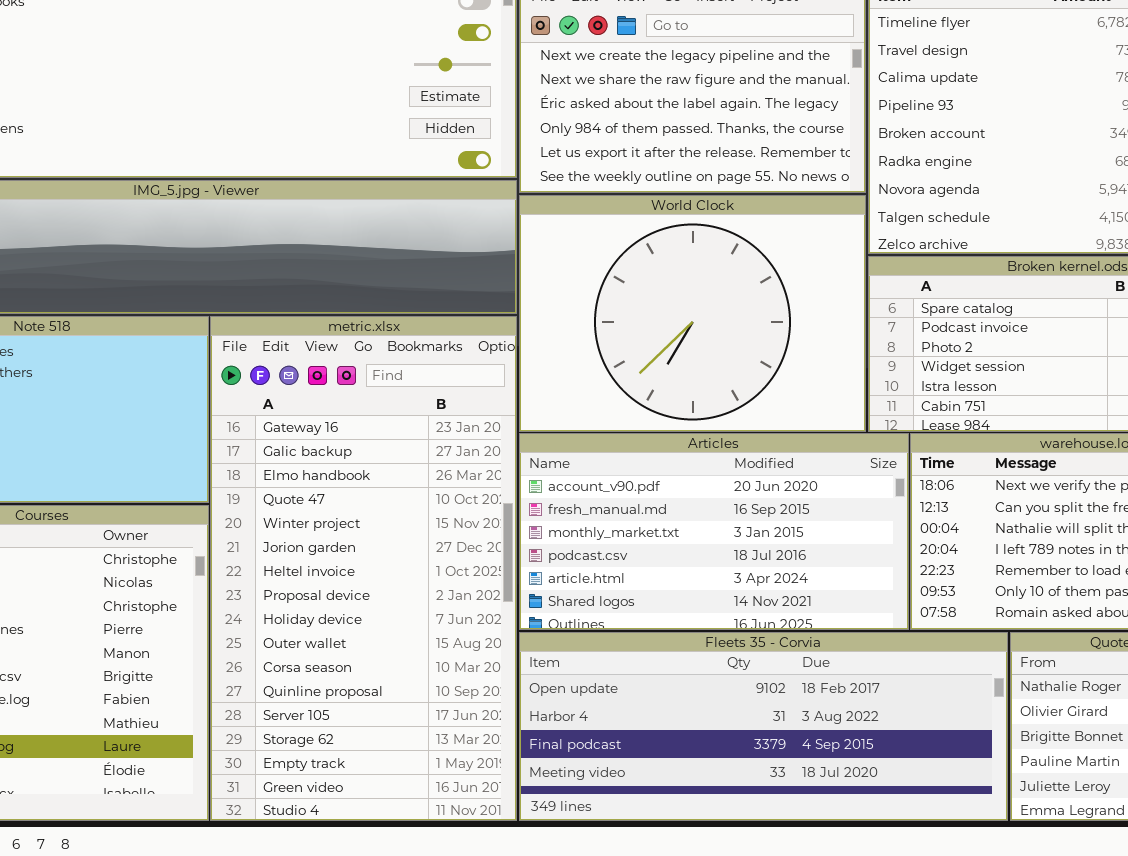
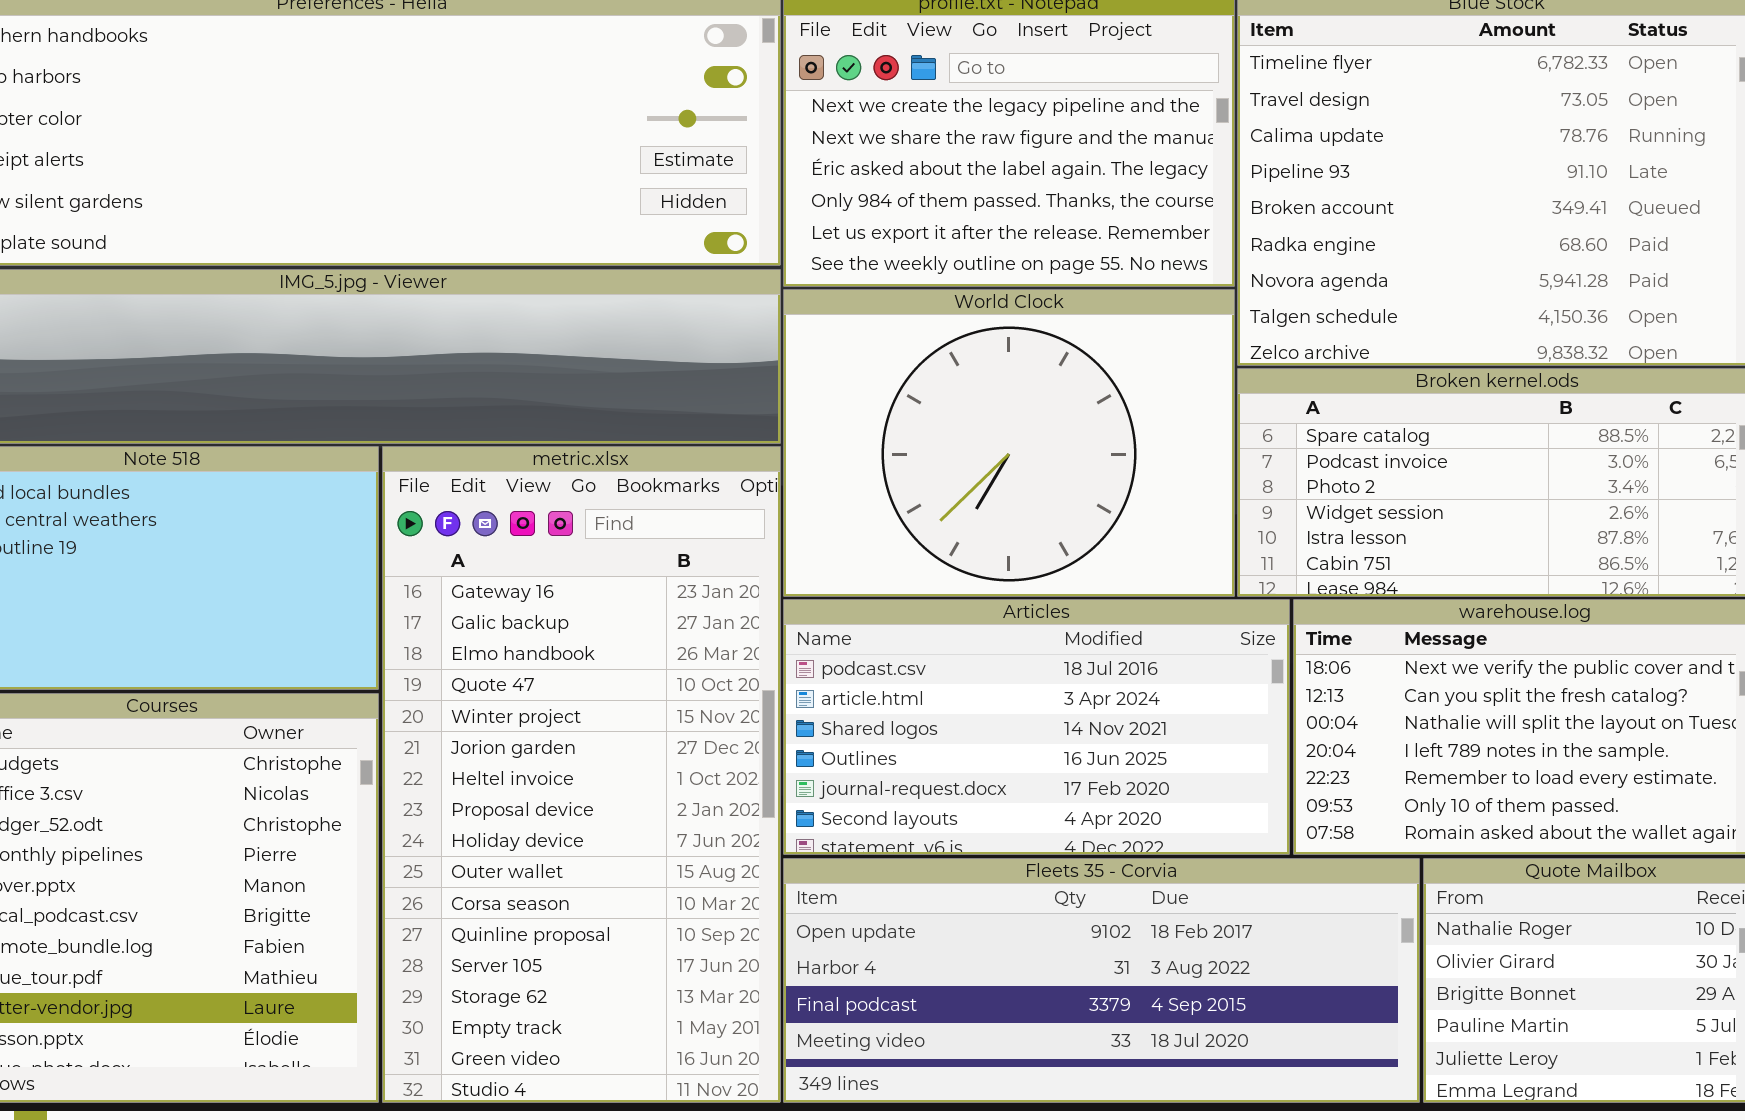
Articles: [519,433,909,630] -> [783,599,1290,855], scrolled down 3 rows

